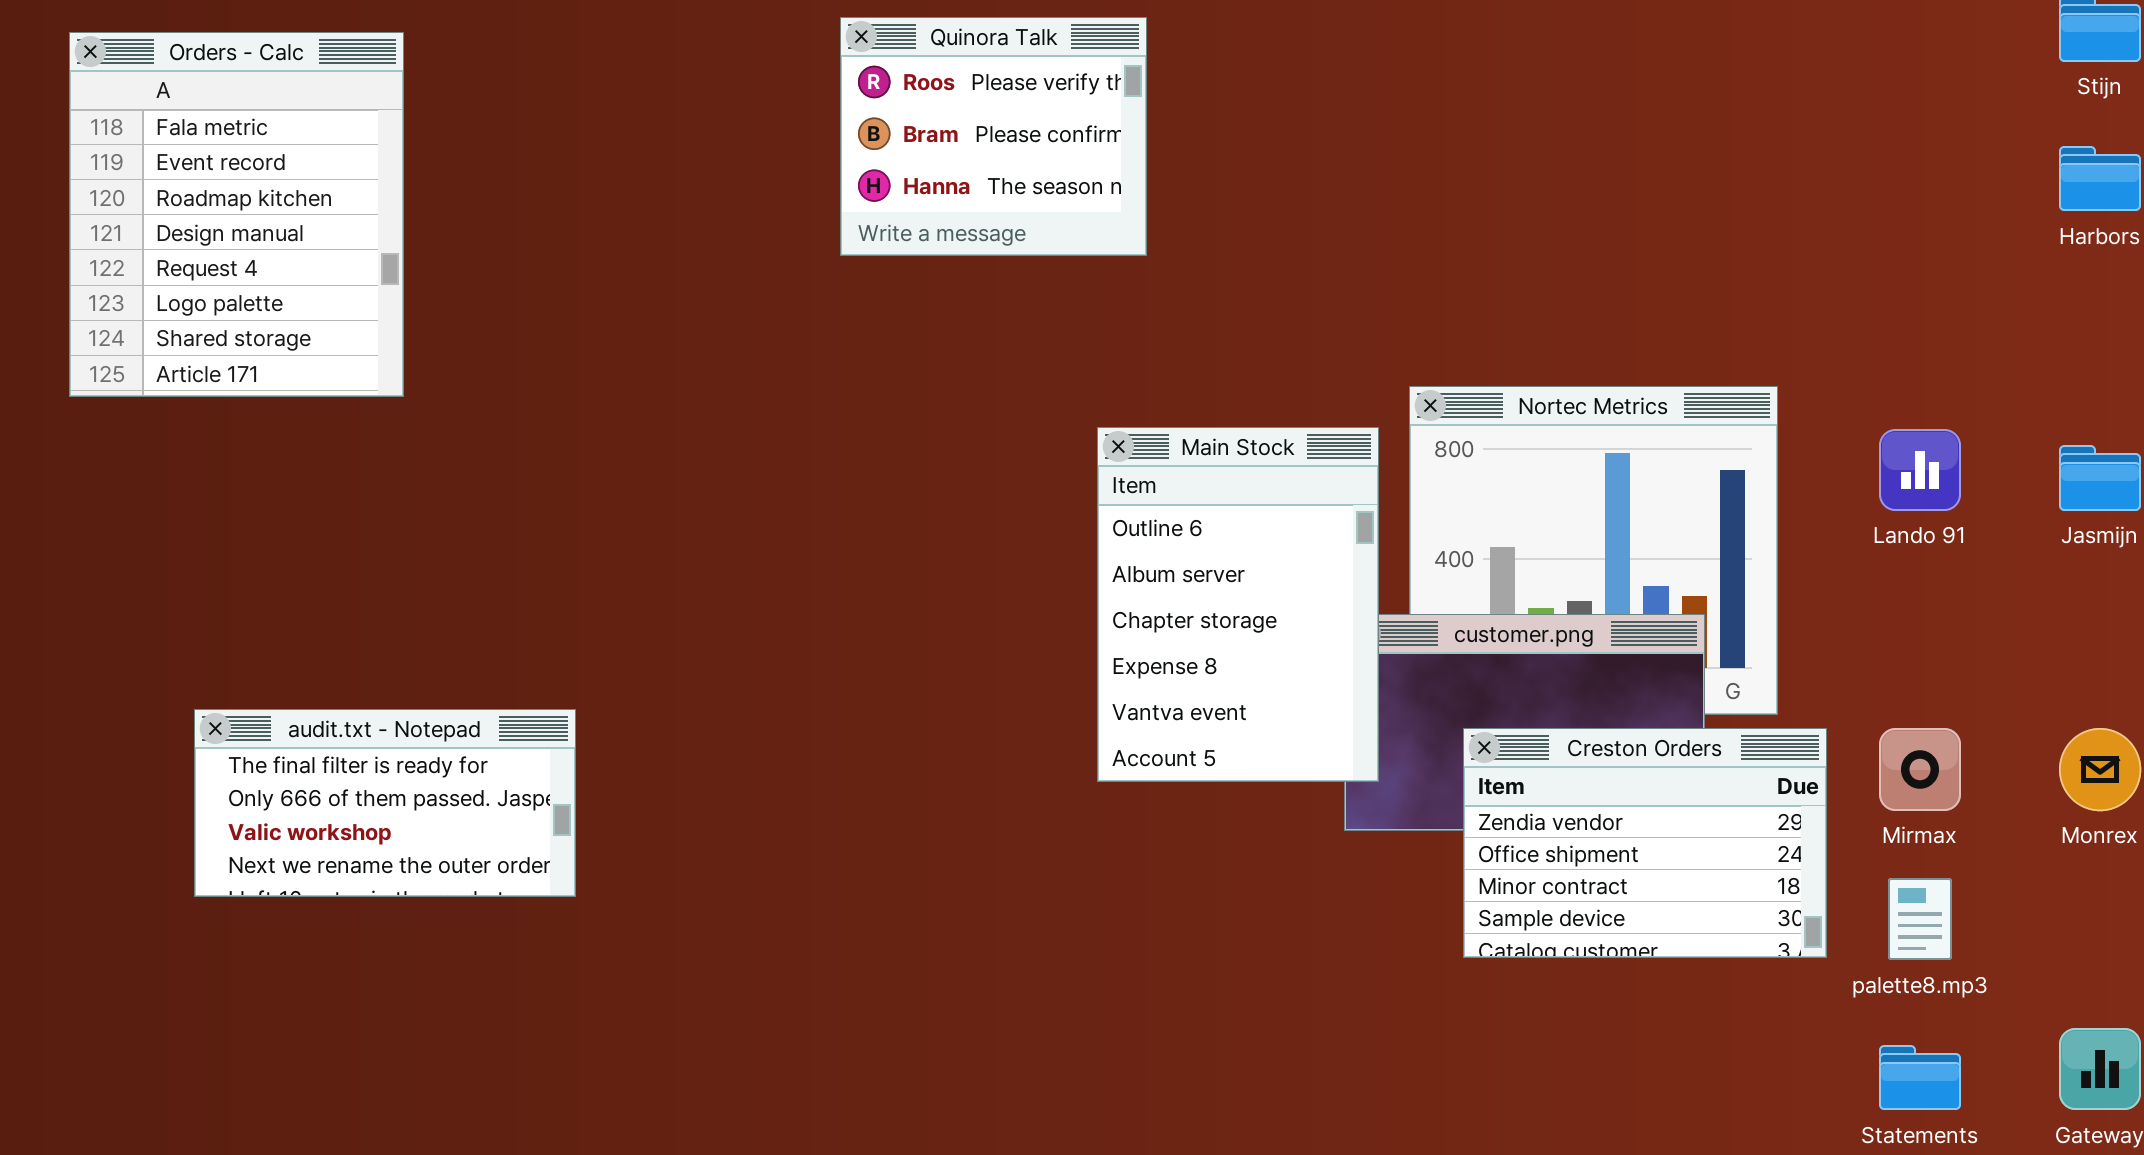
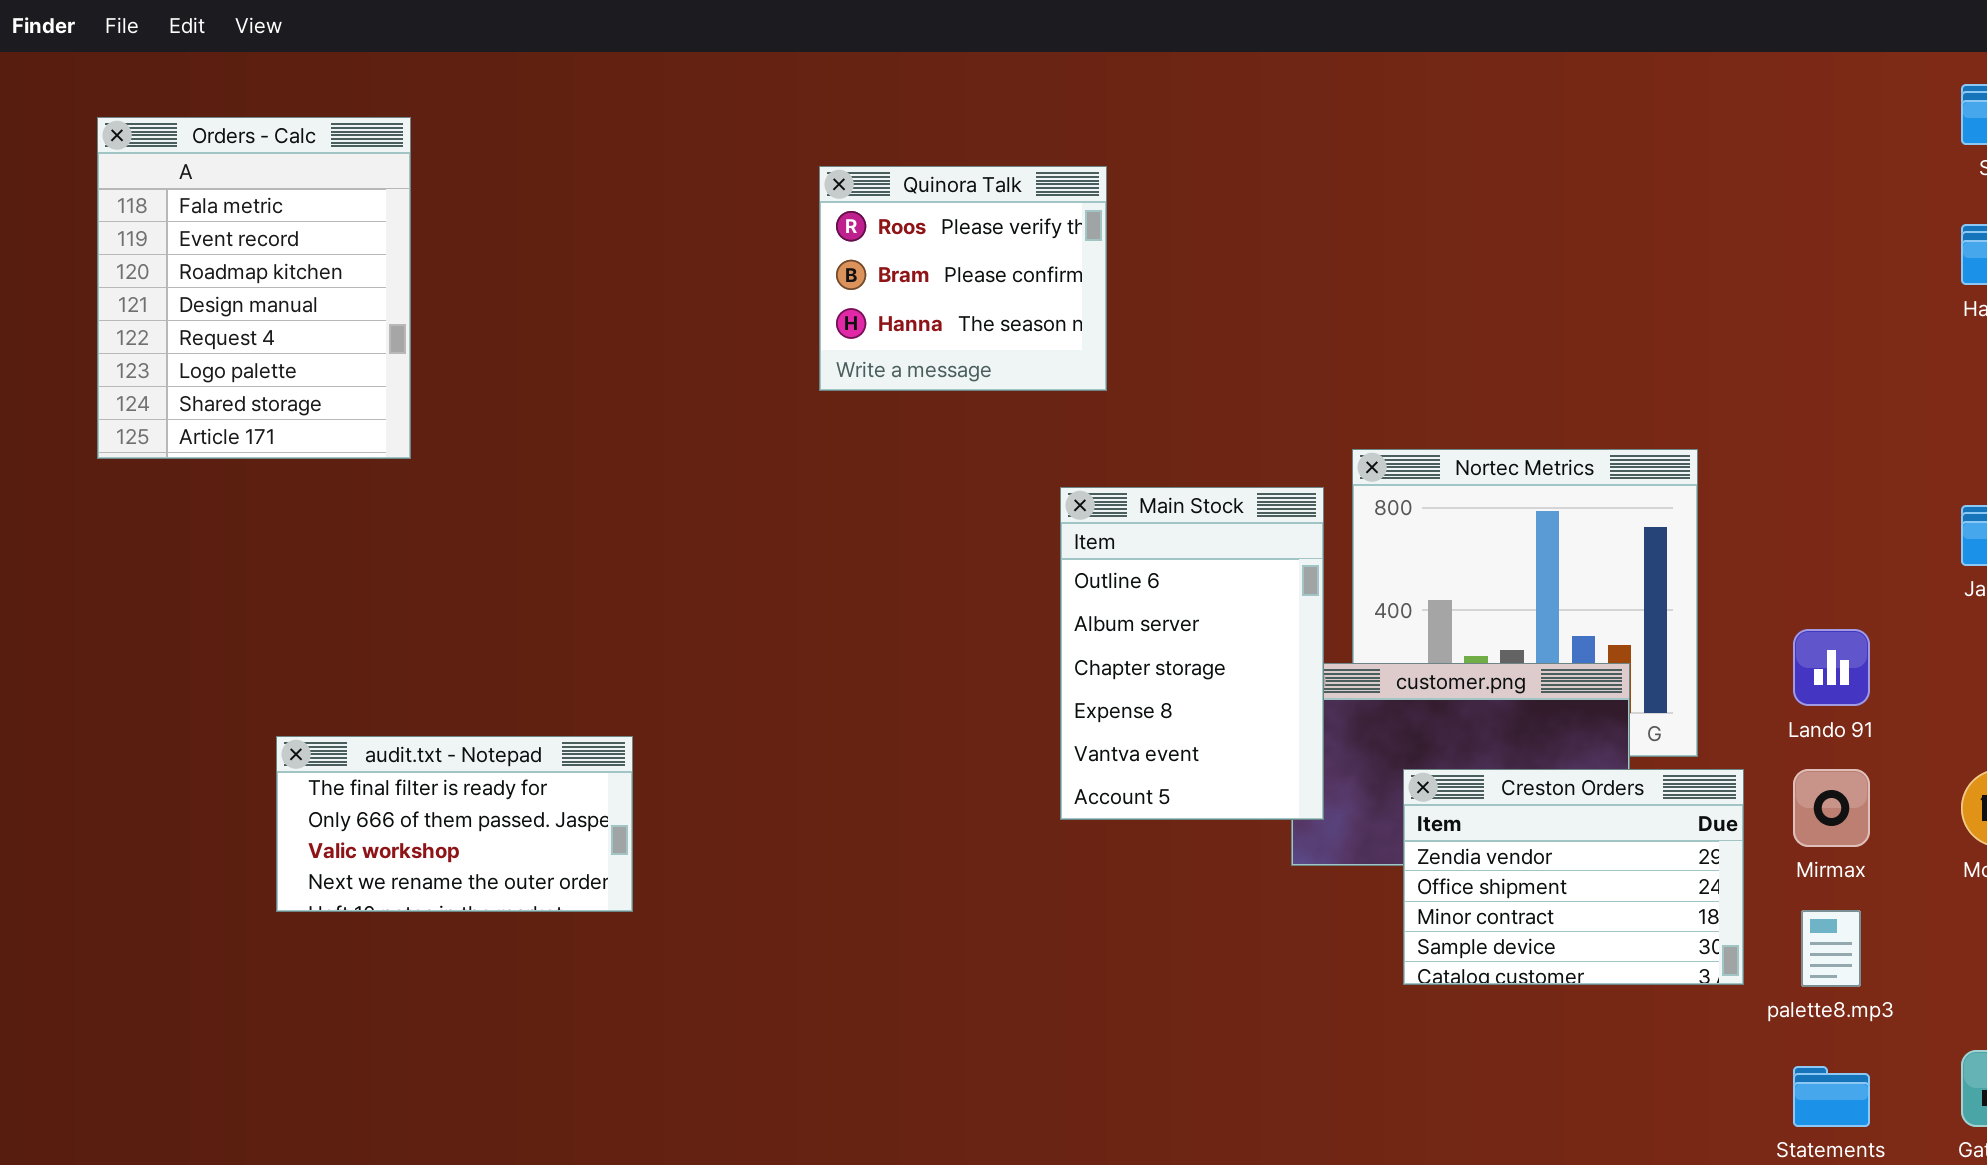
Quinora Talk: [840,17,1147,256] -> [819,166,1107,391], moved
Lando 91: [1879,429,1961,511] -> [1793,629,1870,706], moved
audit.txt - Notepad: [194,709,576,897] -> [276,736,633,912], moved

